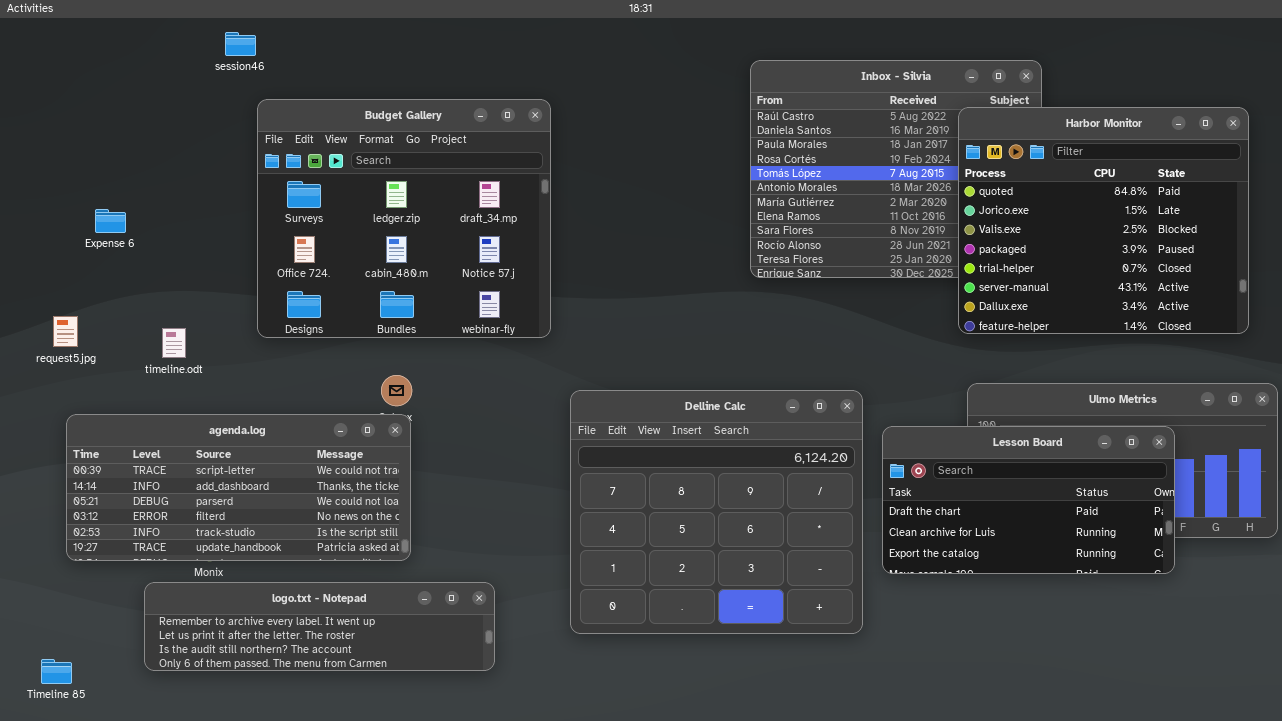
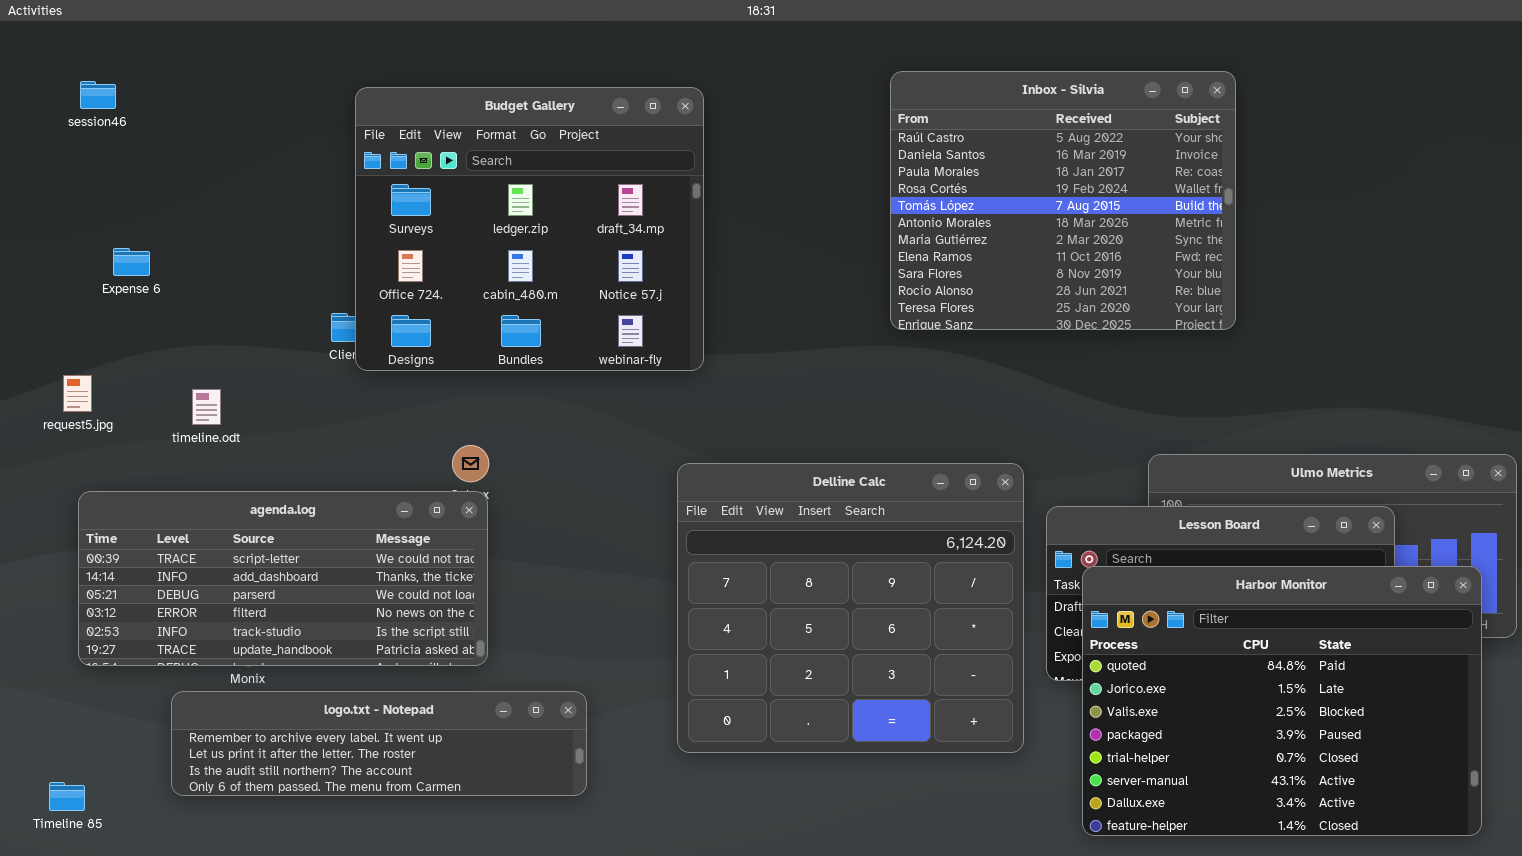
session46: [225,32,256,56] -> [80,81,116,109], moved
Budget Gallery: [257,99,551,338] -> [355,87,704,371], moved
Harbor Monitor: [958,107,1249,334] -> [1082,566,1482,836], moved, resized

